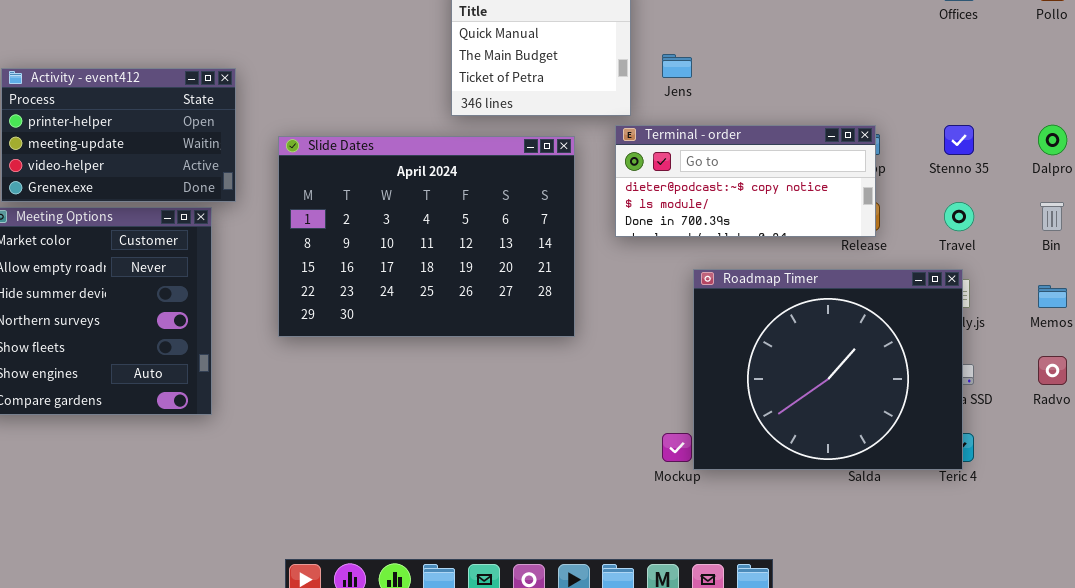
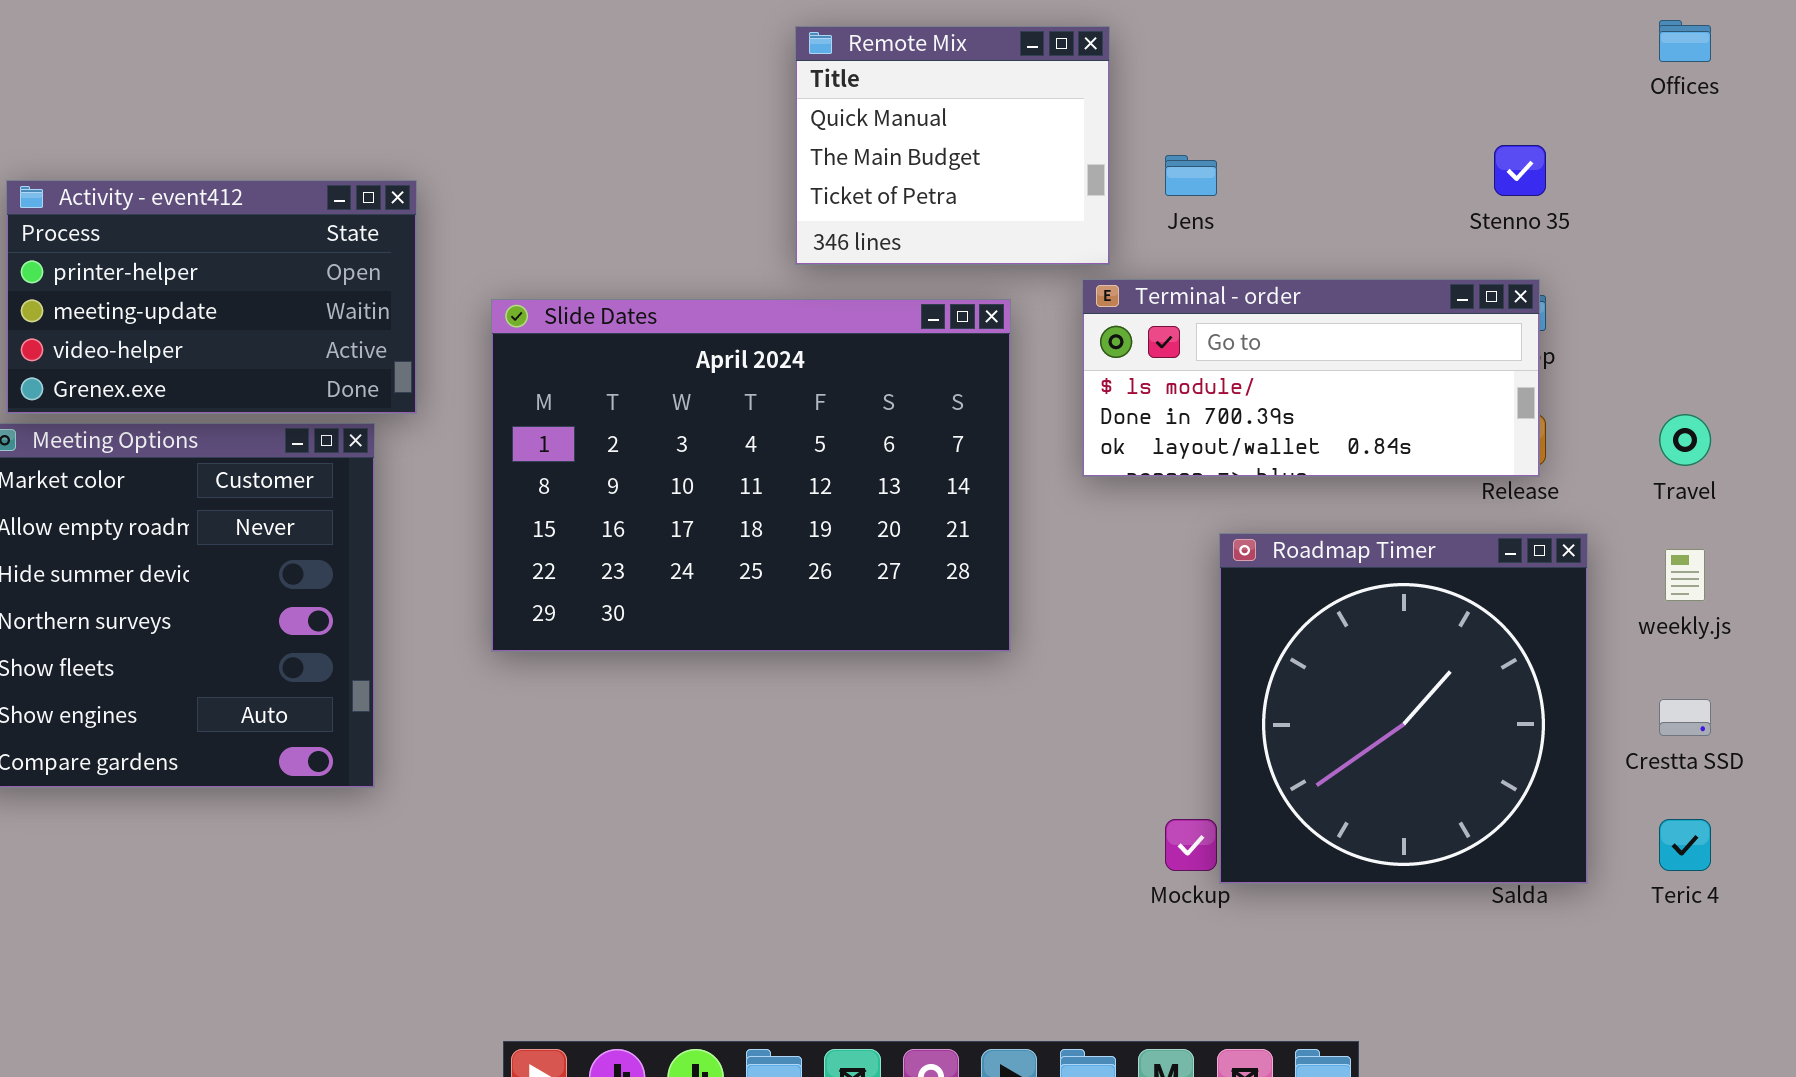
Terminal - order: [615,125,876,237] -> [1082,279,1540,477], scrolled down 1 row
Stenno 35: [944,125,974,155] -> [1494,145,1546,196], moved
Roadmap Timer: [693,269,963,470] -> [1219,533,1588,884], resized

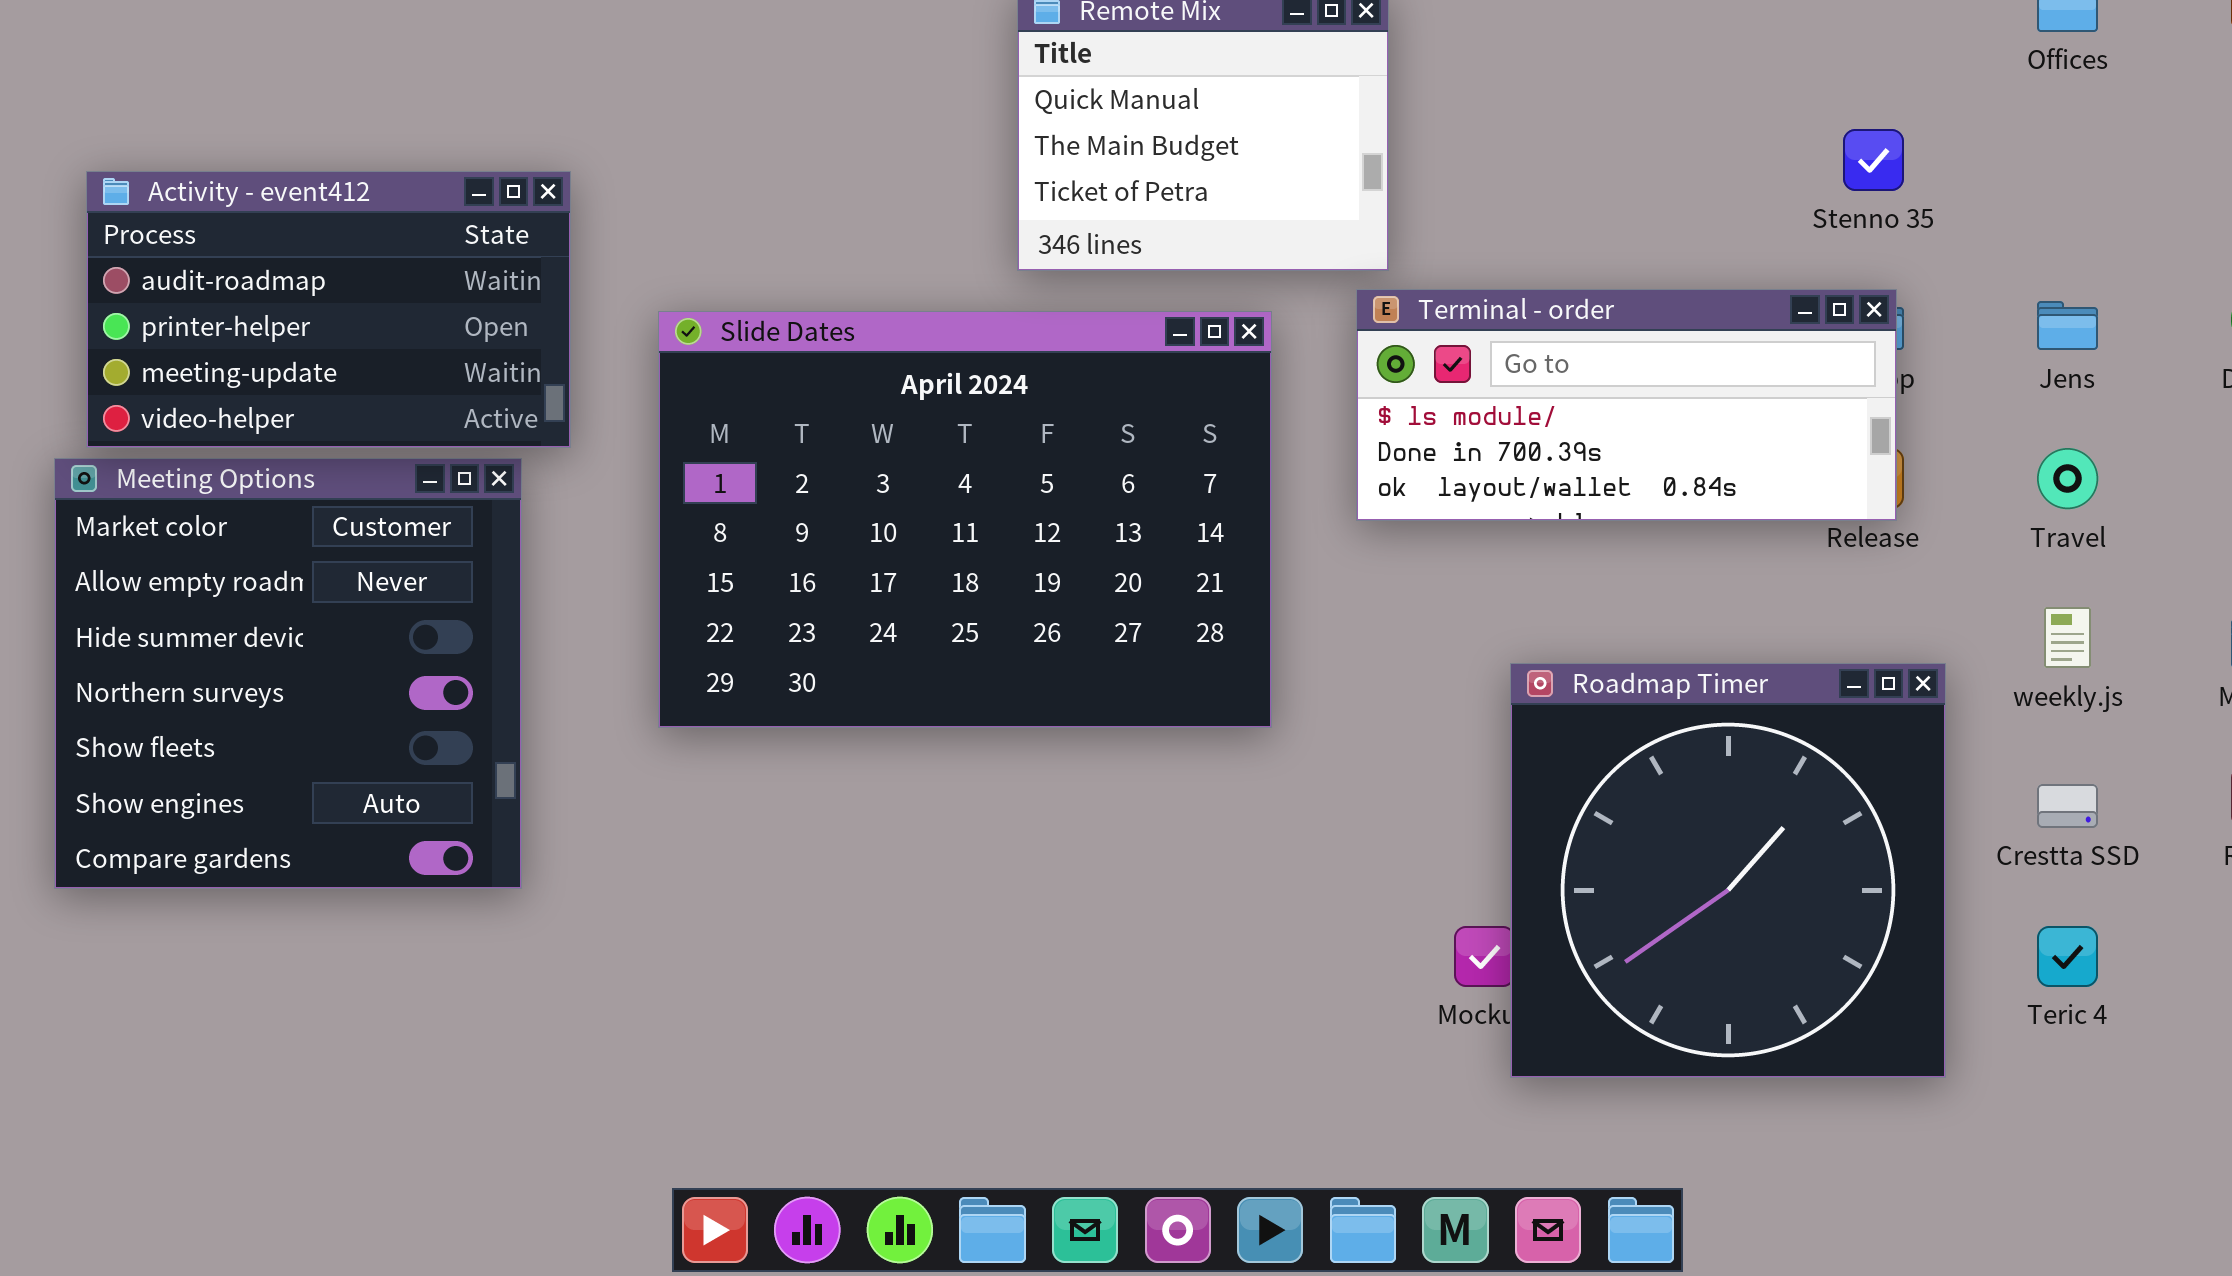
Jens: [1165,155,1217,196] -> [2037,301,2098,350], moved
Activity - event412: [6,180,417,414] -> [86,171,571,448], scrolled up 1 row
Roadmap Timer: [1219,533,1588,884] -> [1510,663,1946,1078], moved

